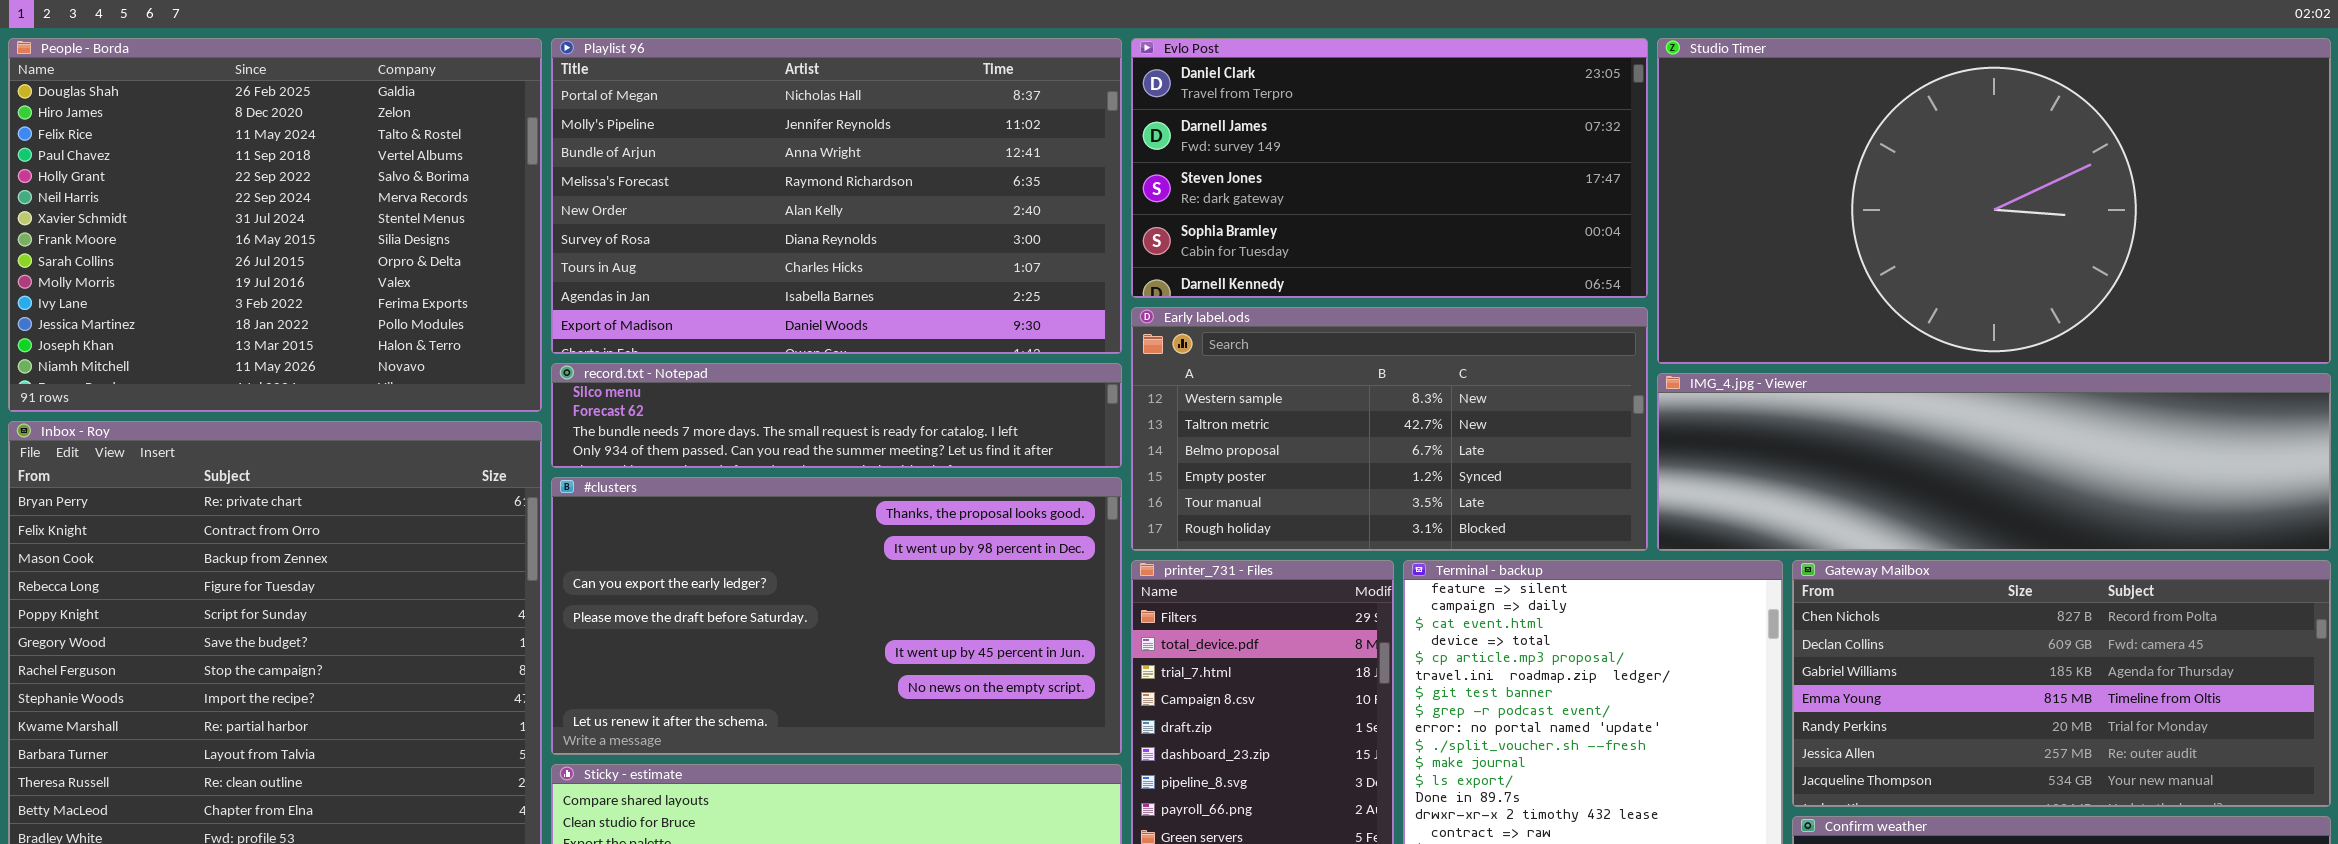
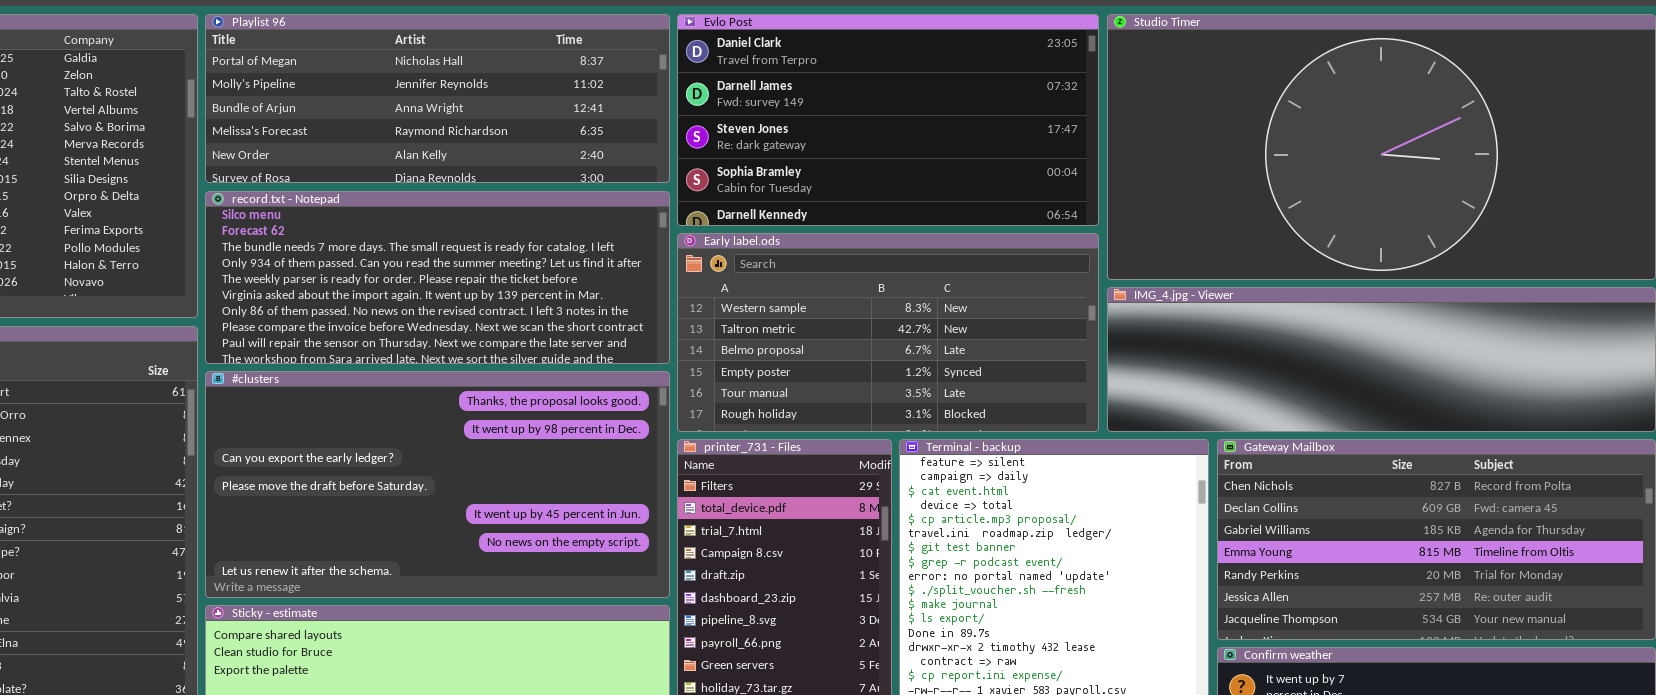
Playlist 96: [551,38,1122,354] -> [205,14,670,183], resized
record.txt - Notepad: [551,363,1122,468] -> [205,191,670,364], resized

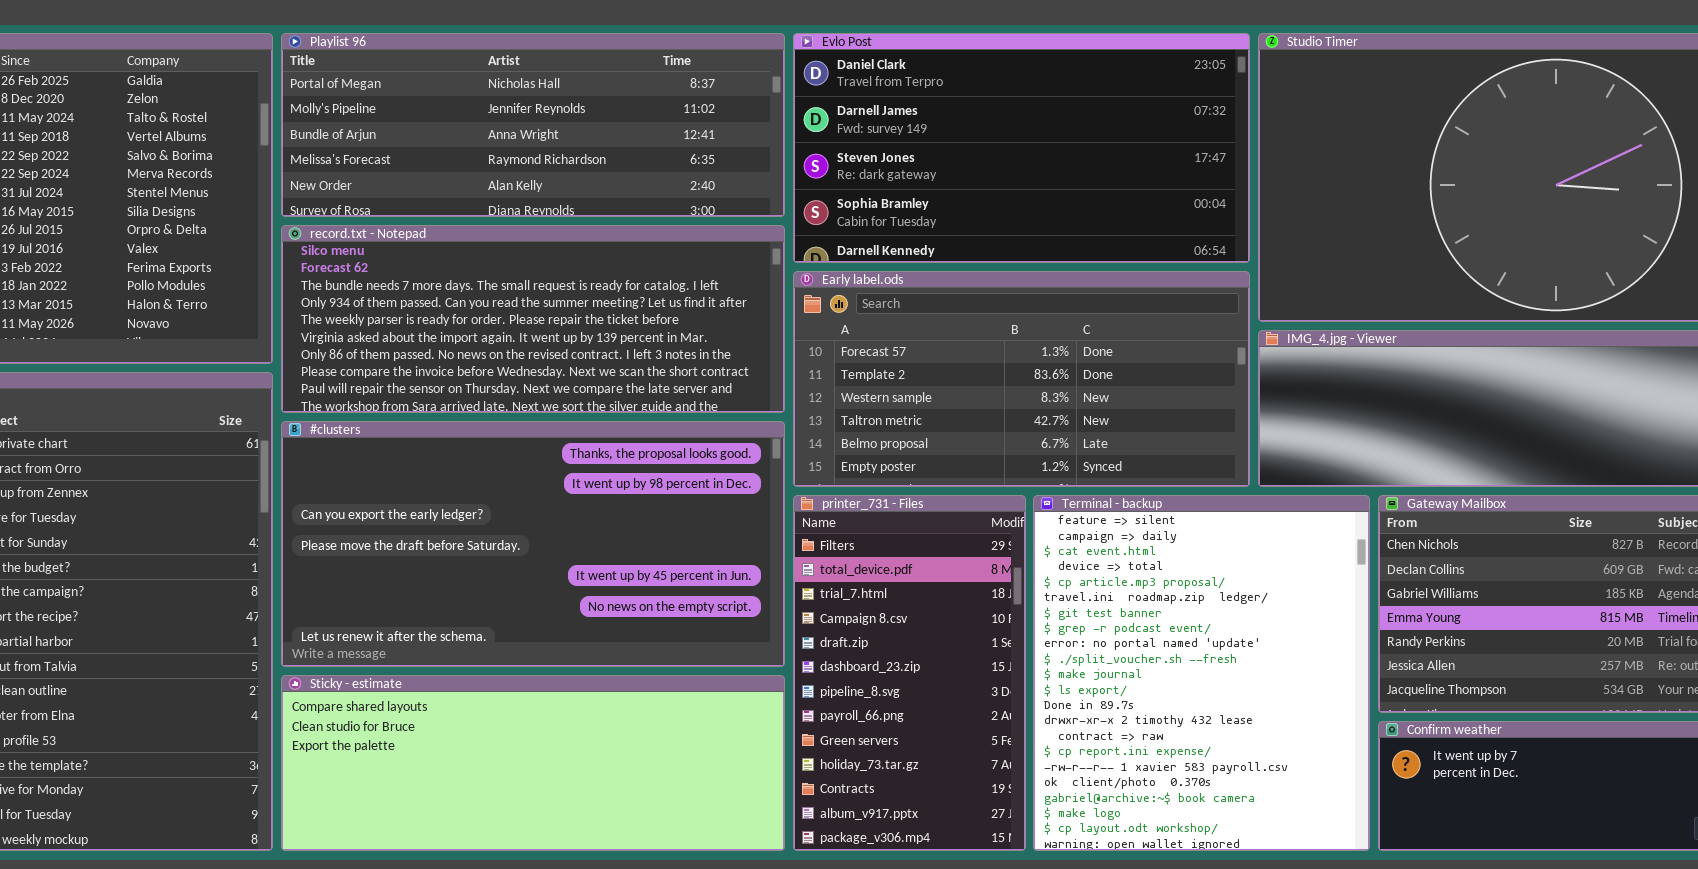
Early label.ods: [677,233,1099,432] -> [793,271,1250,487], scrolled up 2 rows

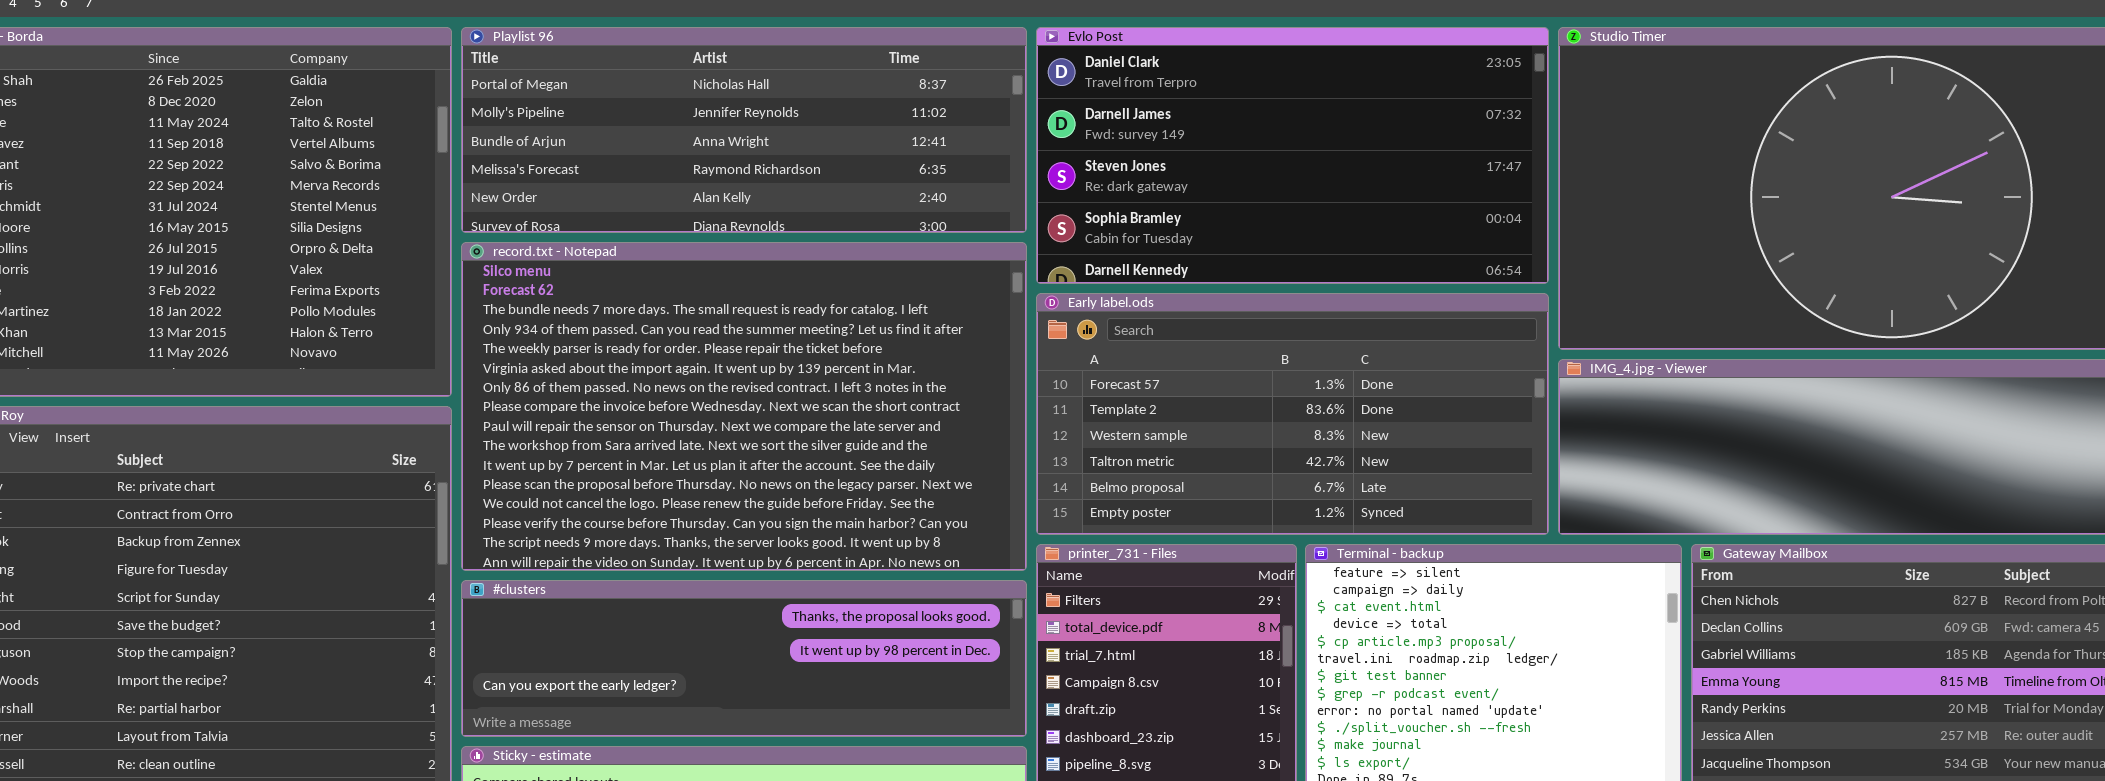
record.txt - Notepad: [281,225,785,413] -> [461,242,1027,571], resized
#clusters: [281,421,785,667] -> [461,580,1027,737], resized

